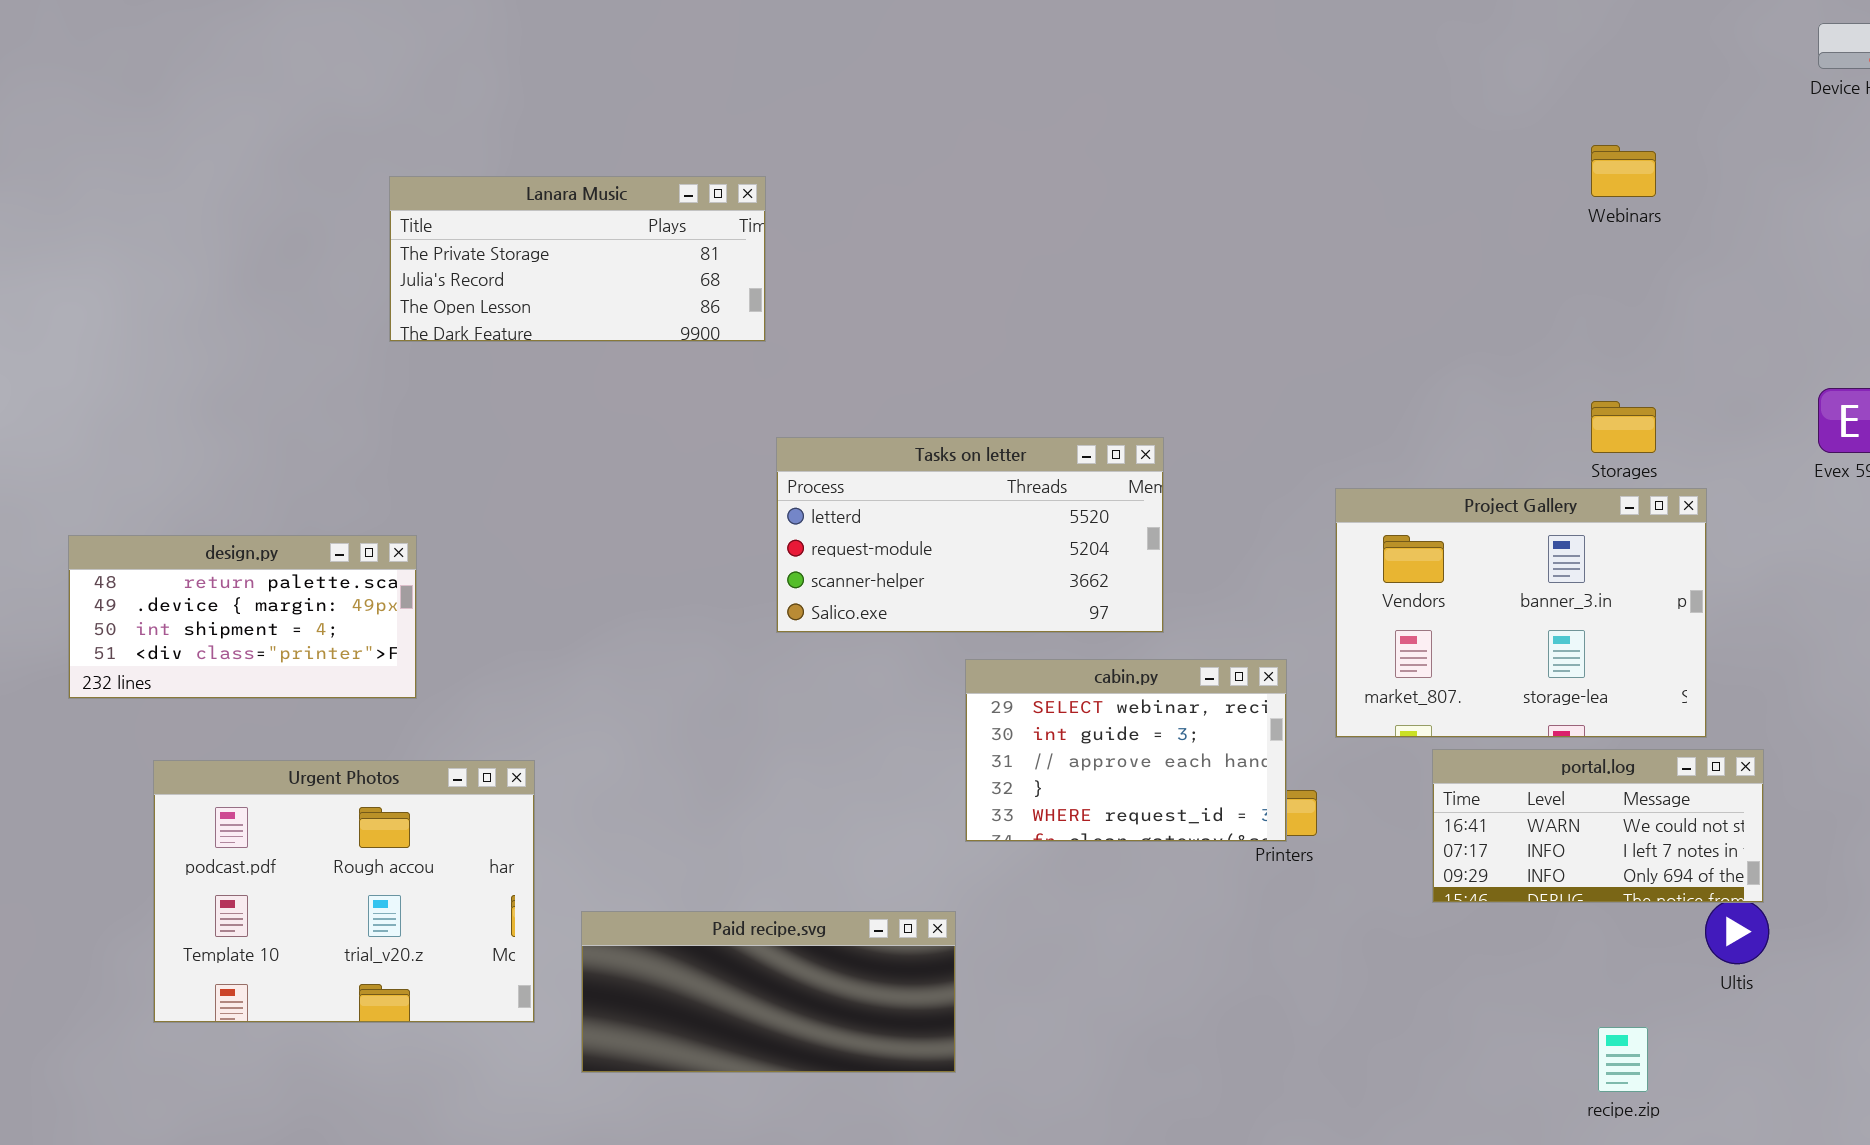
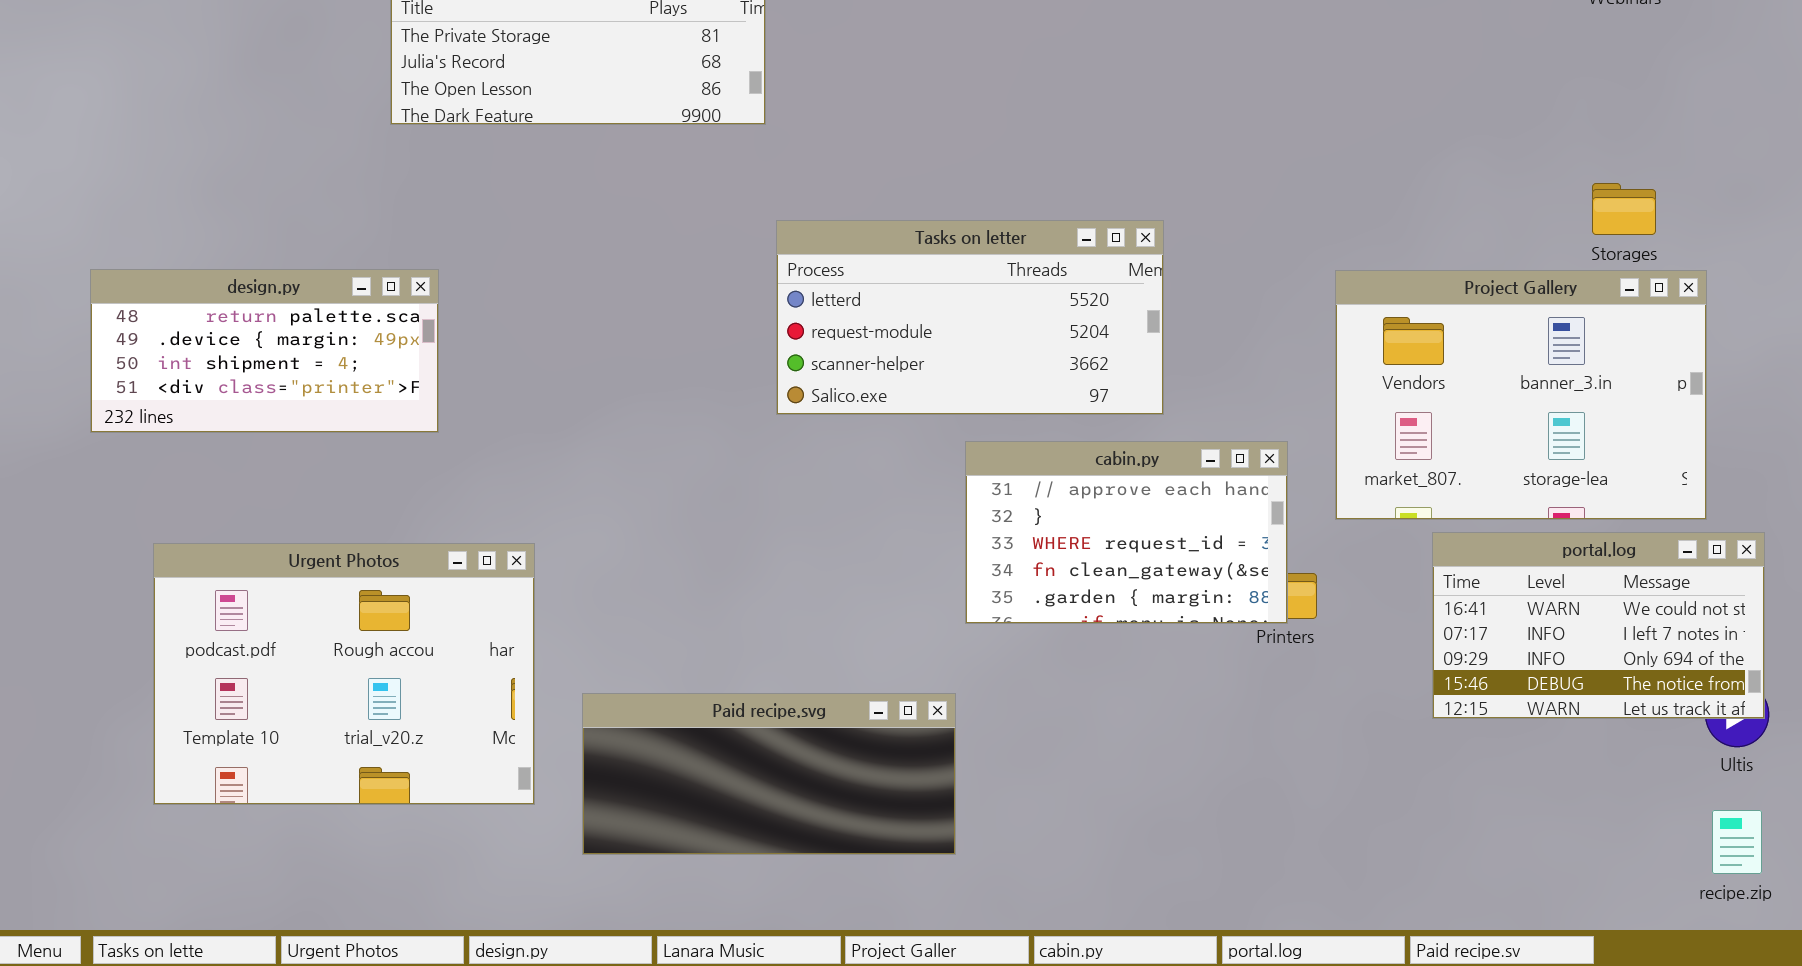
design.py: [68,535,417,699] -> [90,269,439,433], moved
cabin.py: [965,659,1287,842] -> [965,441,1288,624], scrolled down 2 rows
portal.log: [1432,749,1764,903] -> [1432,532,1765,719], resized
recipe.zip: [1598,1027,1648,1092] -> [1712,810,1762,874], moved

